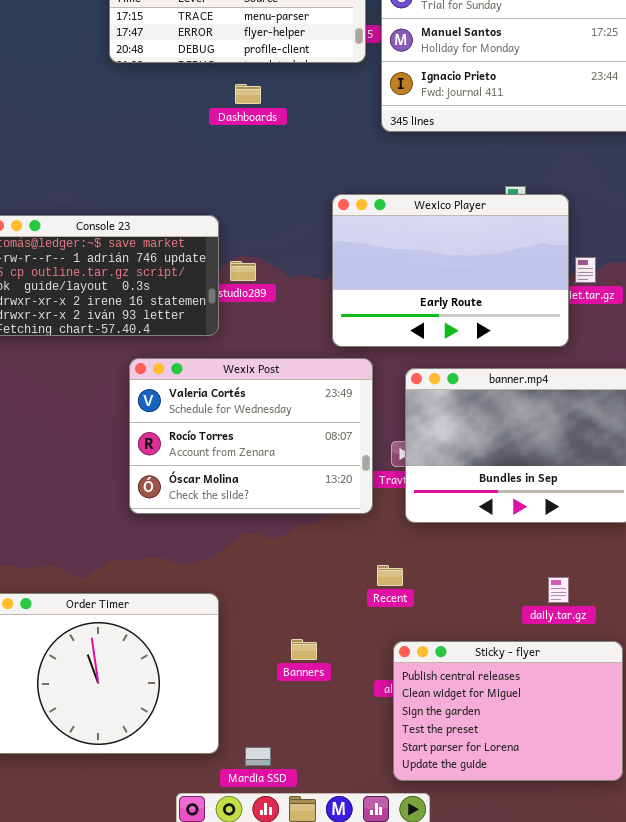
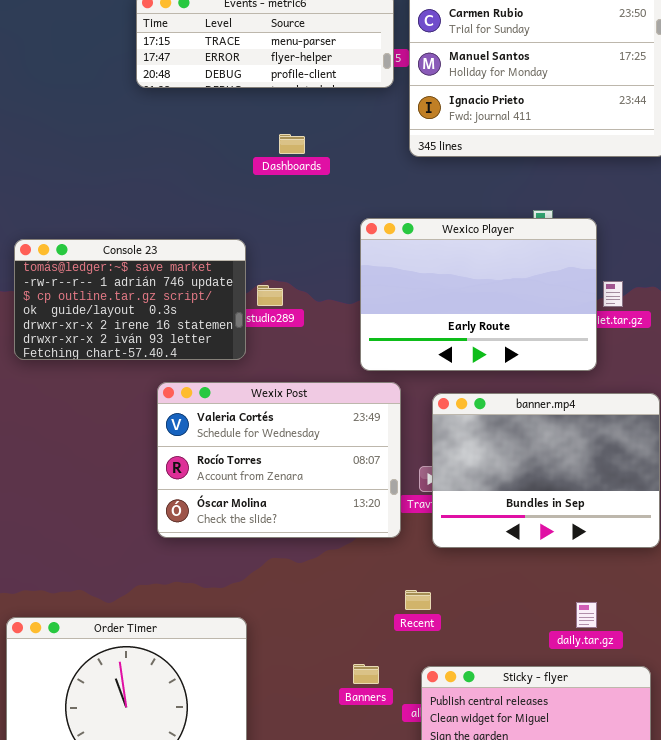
Dashboards: [235,84,261,104] -> [279,134,305,154], moved
Banners: [291,639,317,660] -> [353,664,379,684], moved

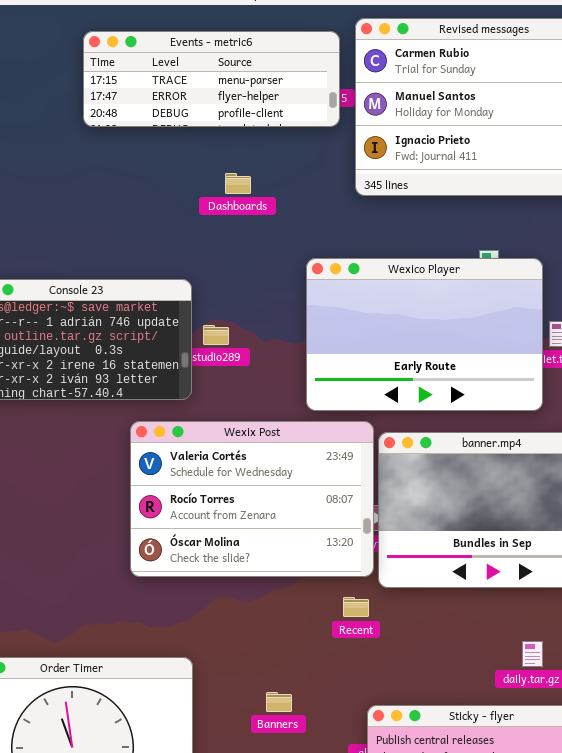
Wexix Post: [157,382,401,538] -> [130,421,374,577], moved
Recent: [405,590,431,610] -> [343,597,369,617], moved
Banners: [353,664,379,684] -> [266,692,292,712], moved

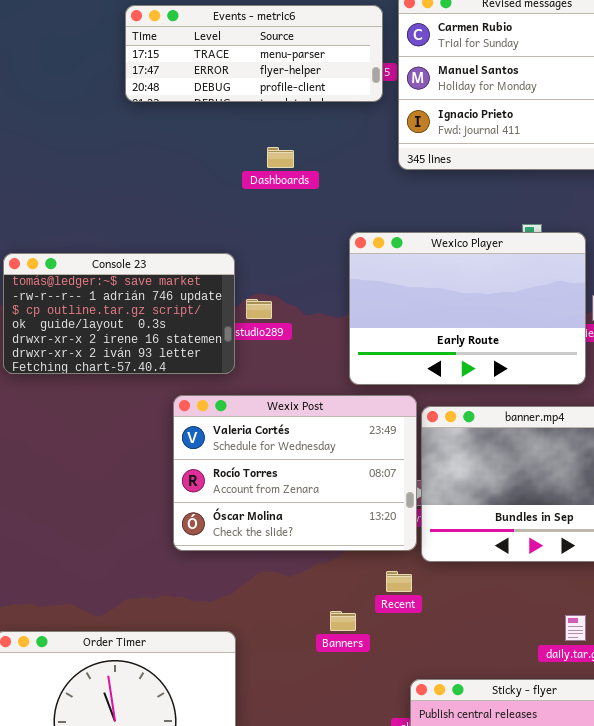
Banners: [266,692,292,712] -> [330,611,356,631], moved

